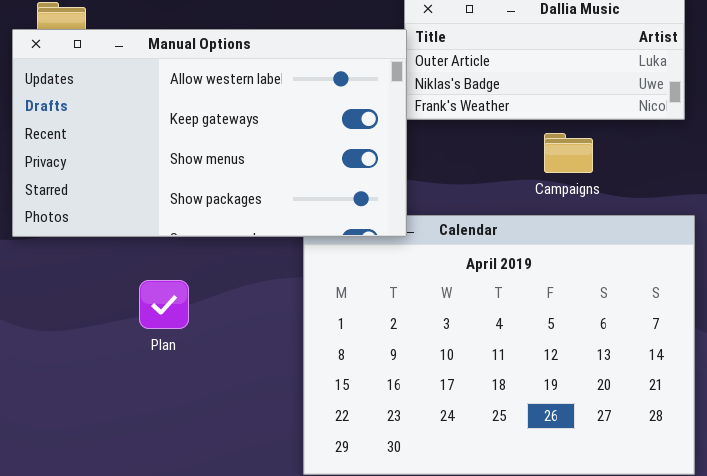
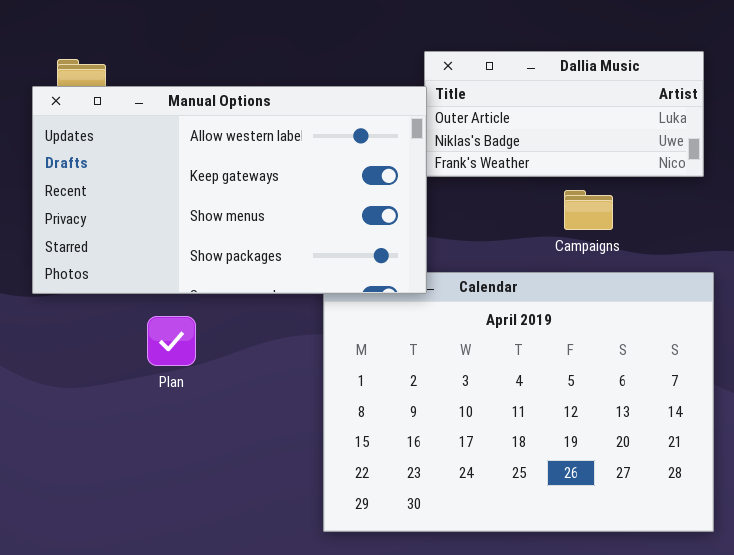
Plan: [139,280,189,329] -> [147,316,196,366], moved

